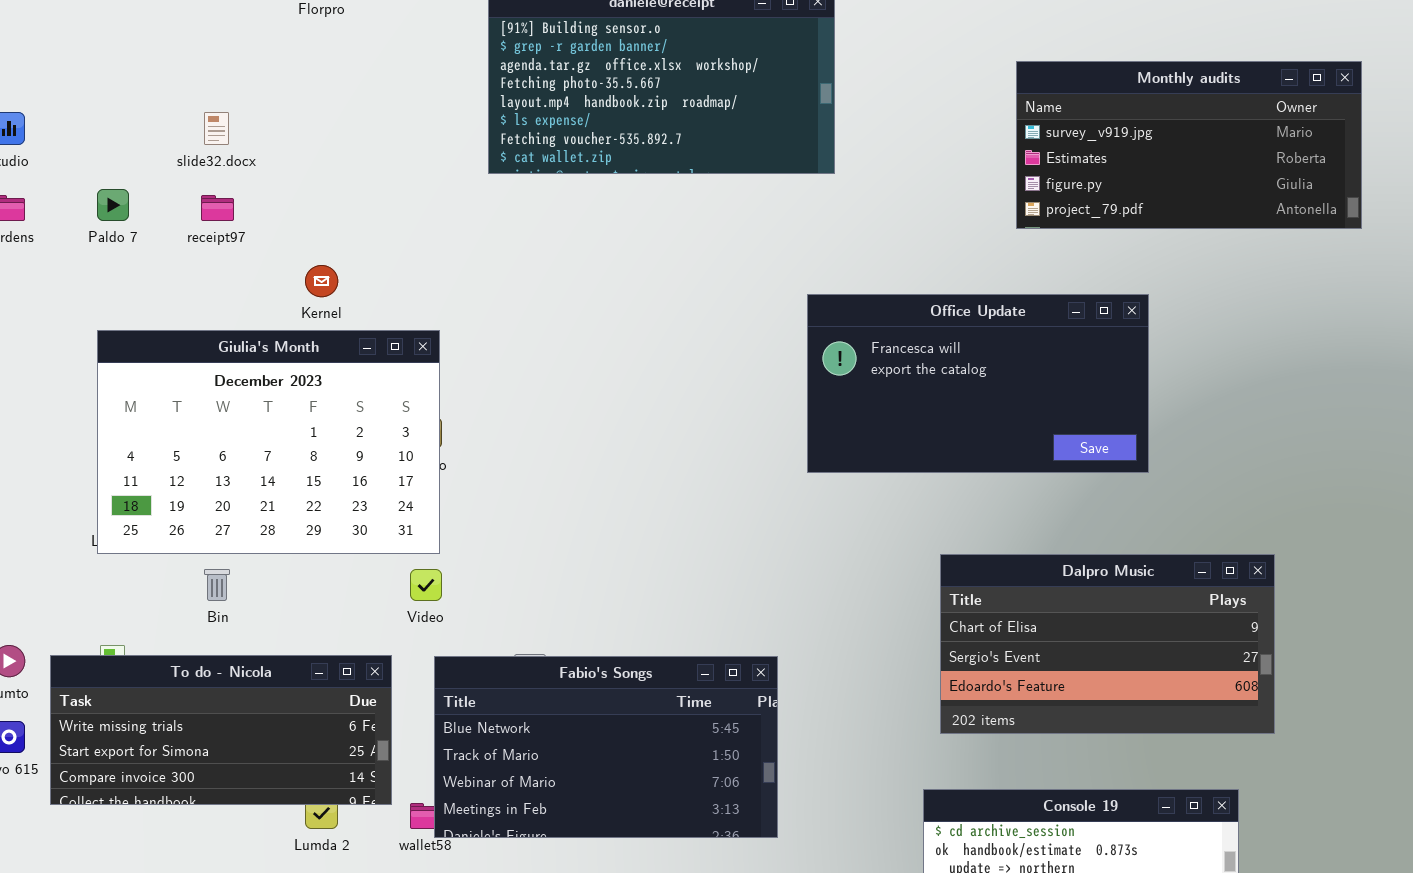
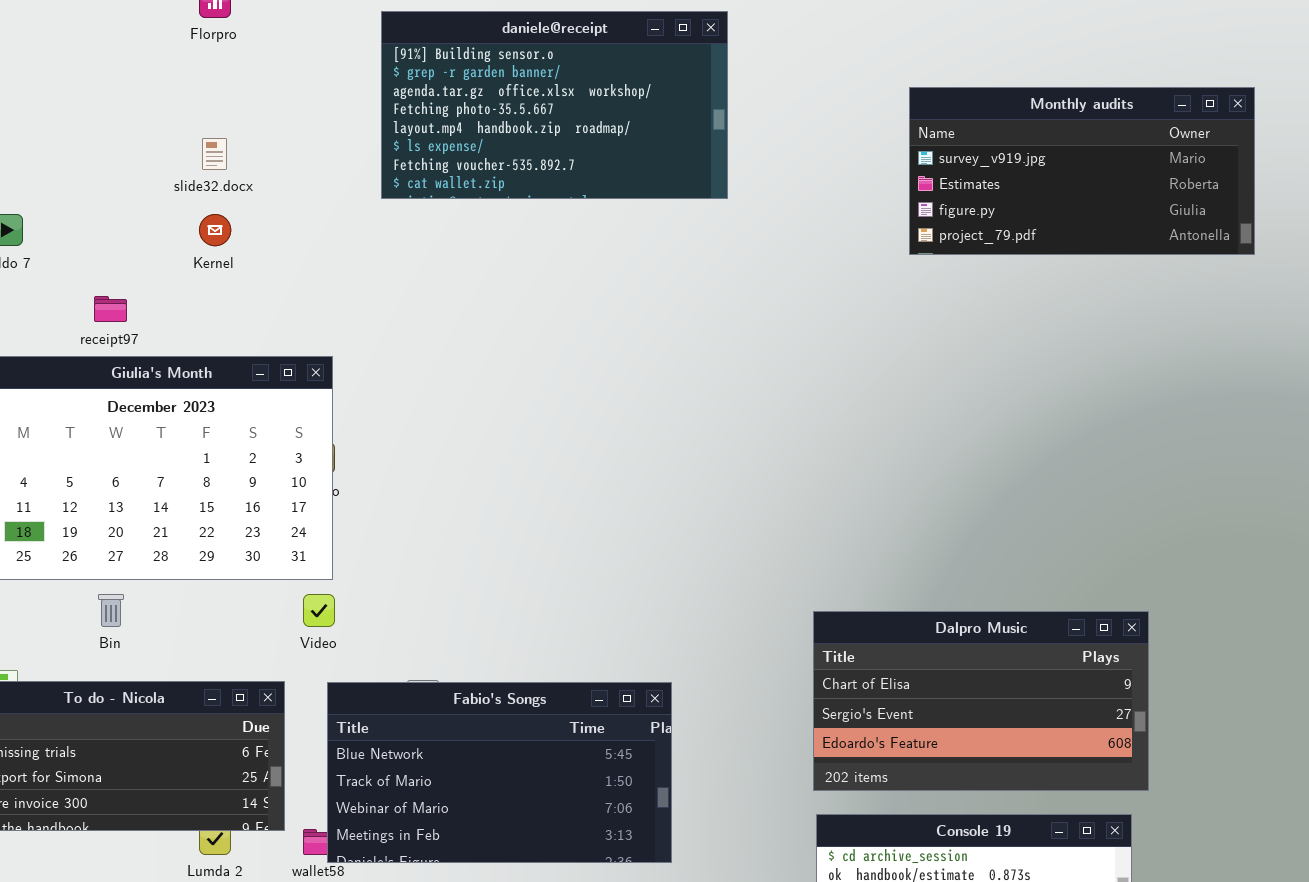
slide32.docx: [204,112,229,145] -> [202,138,227,170], moved
receipt97: [201,195,234,221] -> [94,296,127,322], moved
Kernel: [305,265,338,297] -> [199,214,231,246], moved
Office Update: [807,294,1149,473] -> none, closed
Dalpro Music: [940,554,1275,734] -> [813,611,1149,791], moved

